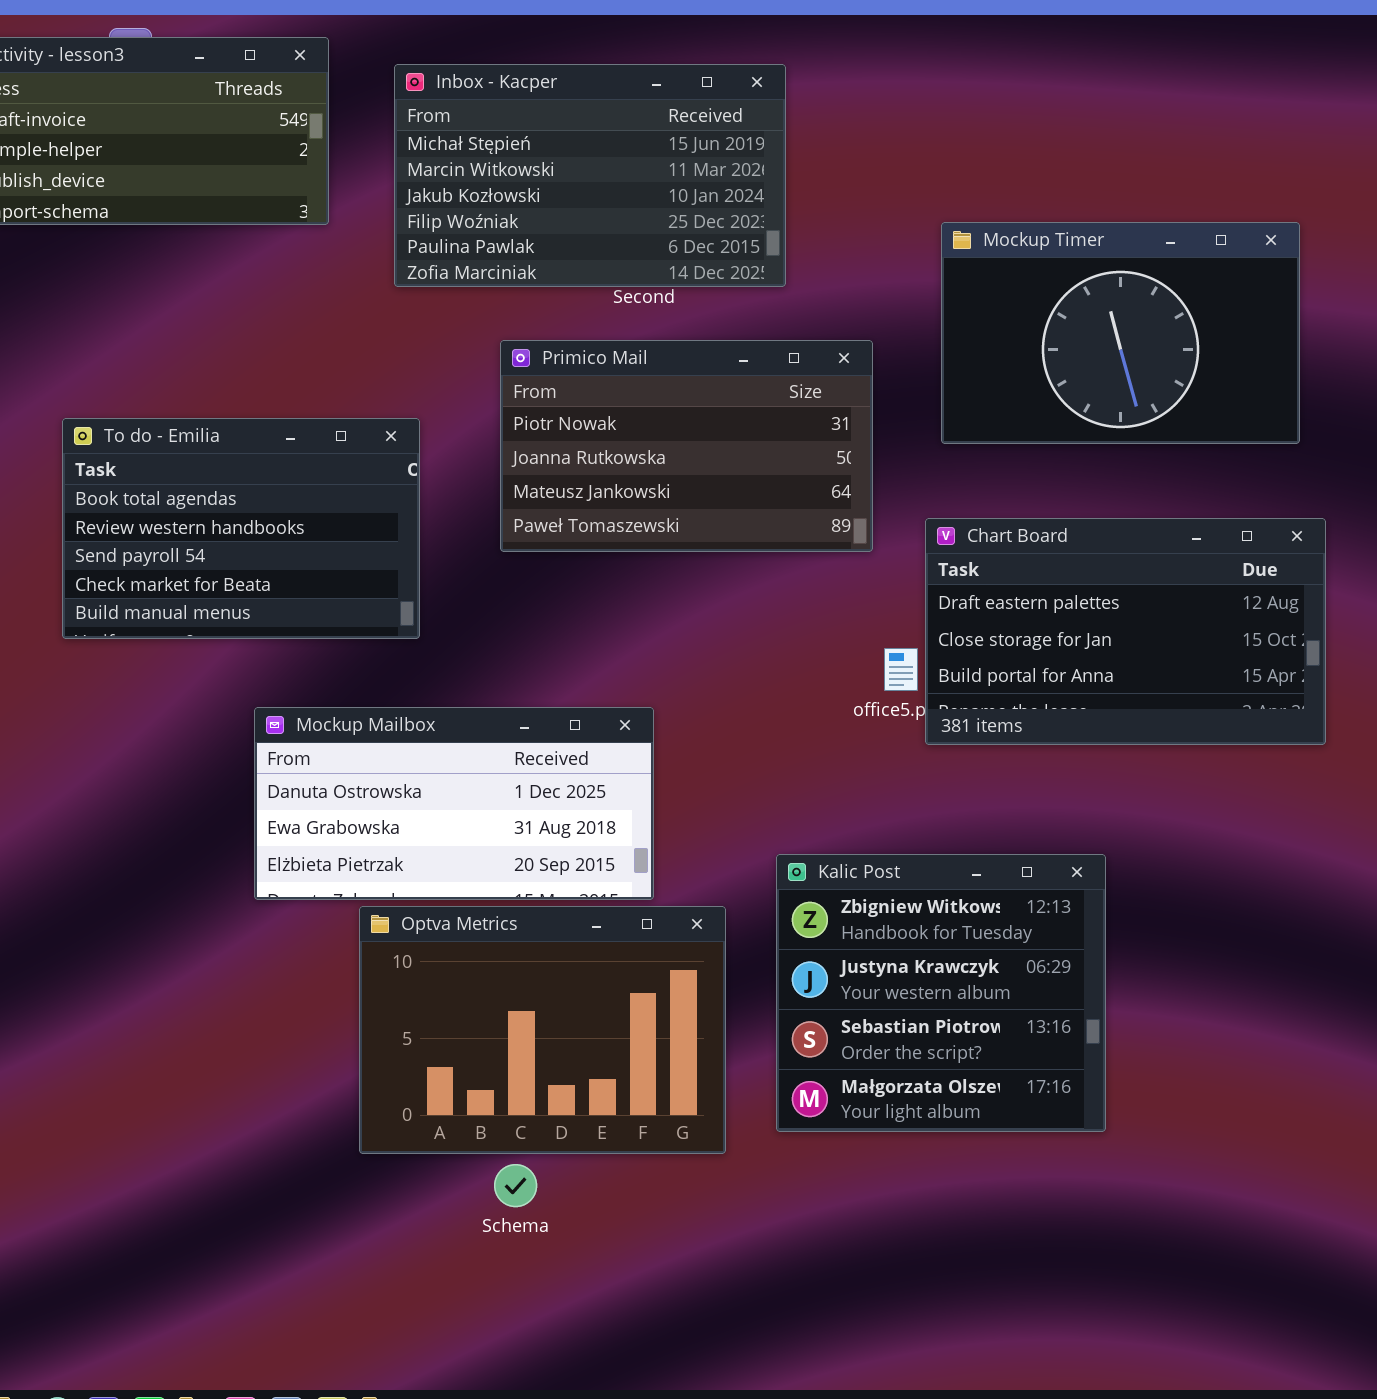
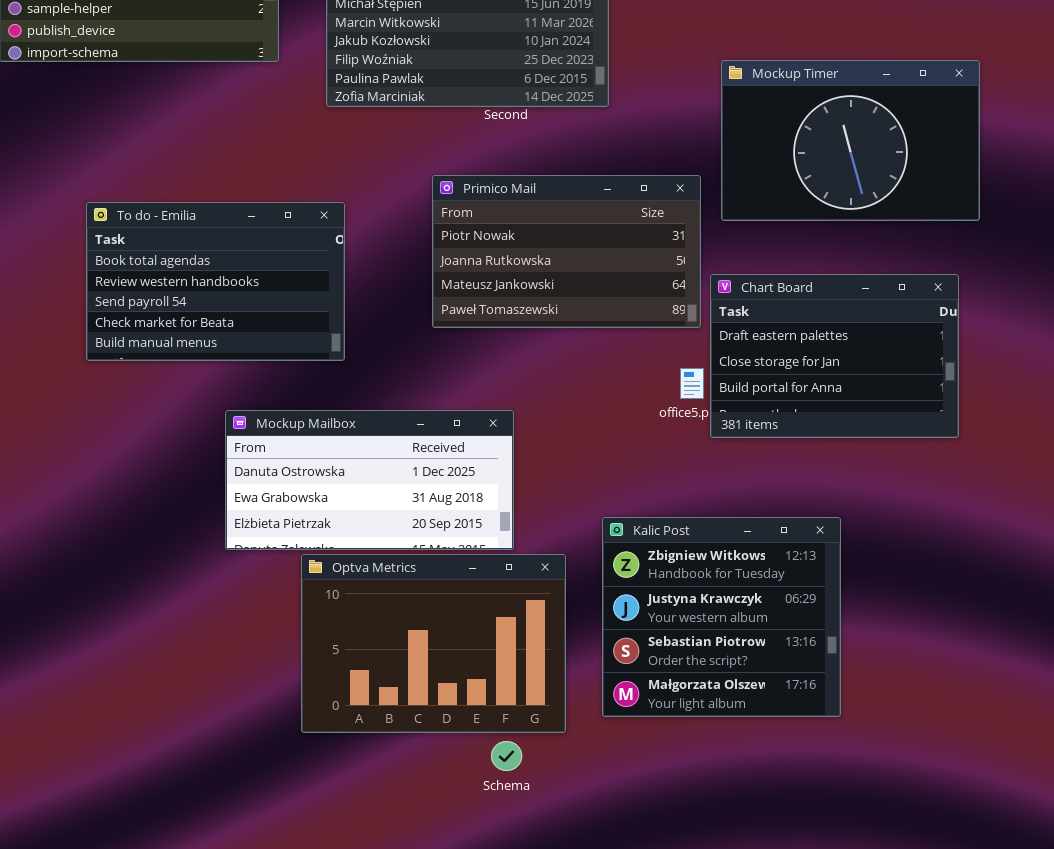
Primico Mail: [500,340,873,552] -> [432,175,701,328], moved
Chart Board: [925,518,1326,745] -> [710,274,959,438], resized
Schema: [494,1164,537,1207] -> [491,741,522,771], moved

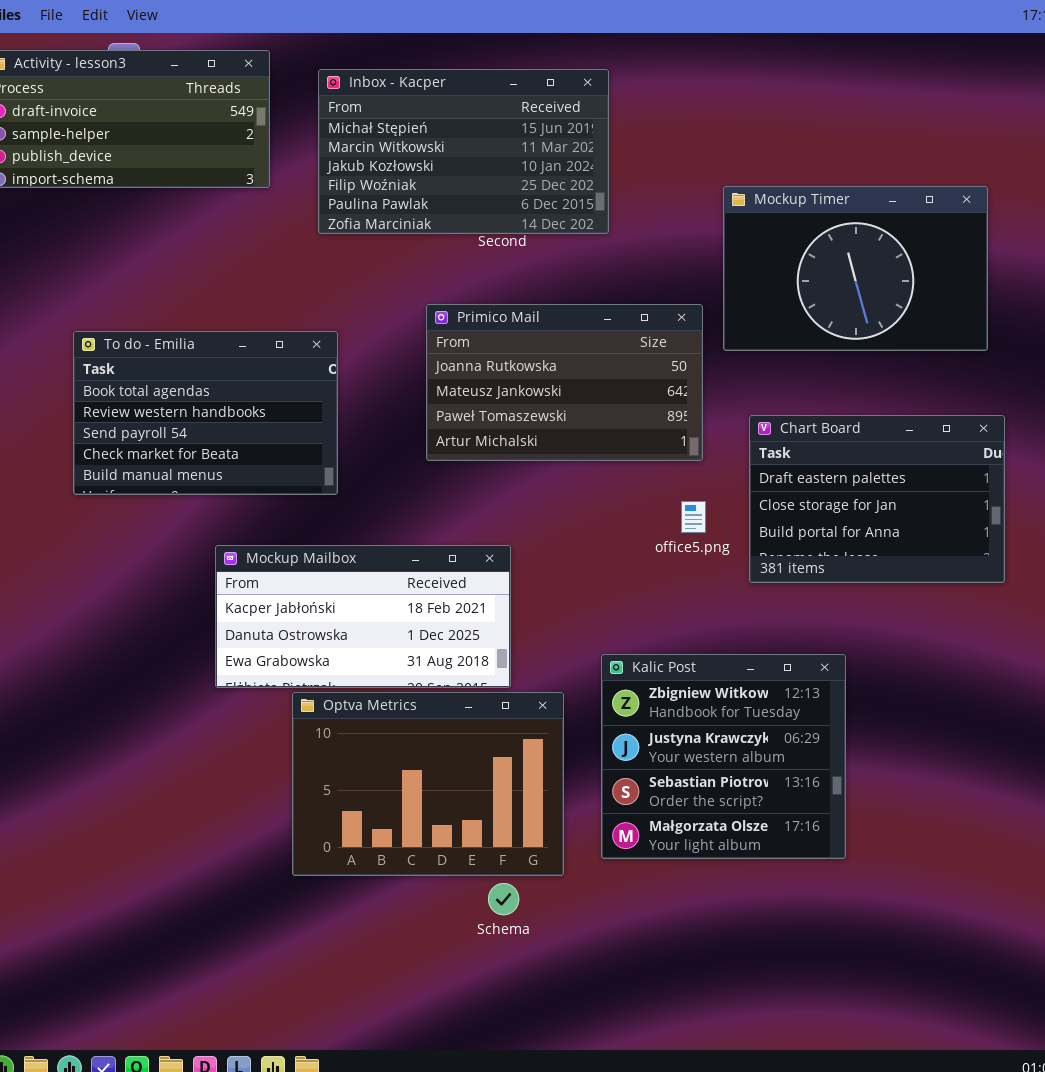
Primico Mail: [432,175,701,328] -> [426,304,703,461], scrolled down 1 row
Chart Board: [710,274,959,438] -> [749,415,1005,583], moved
Mockup Mailbox: [225,410,514,550] -> [215,545,511,688], scrolled up 1 row

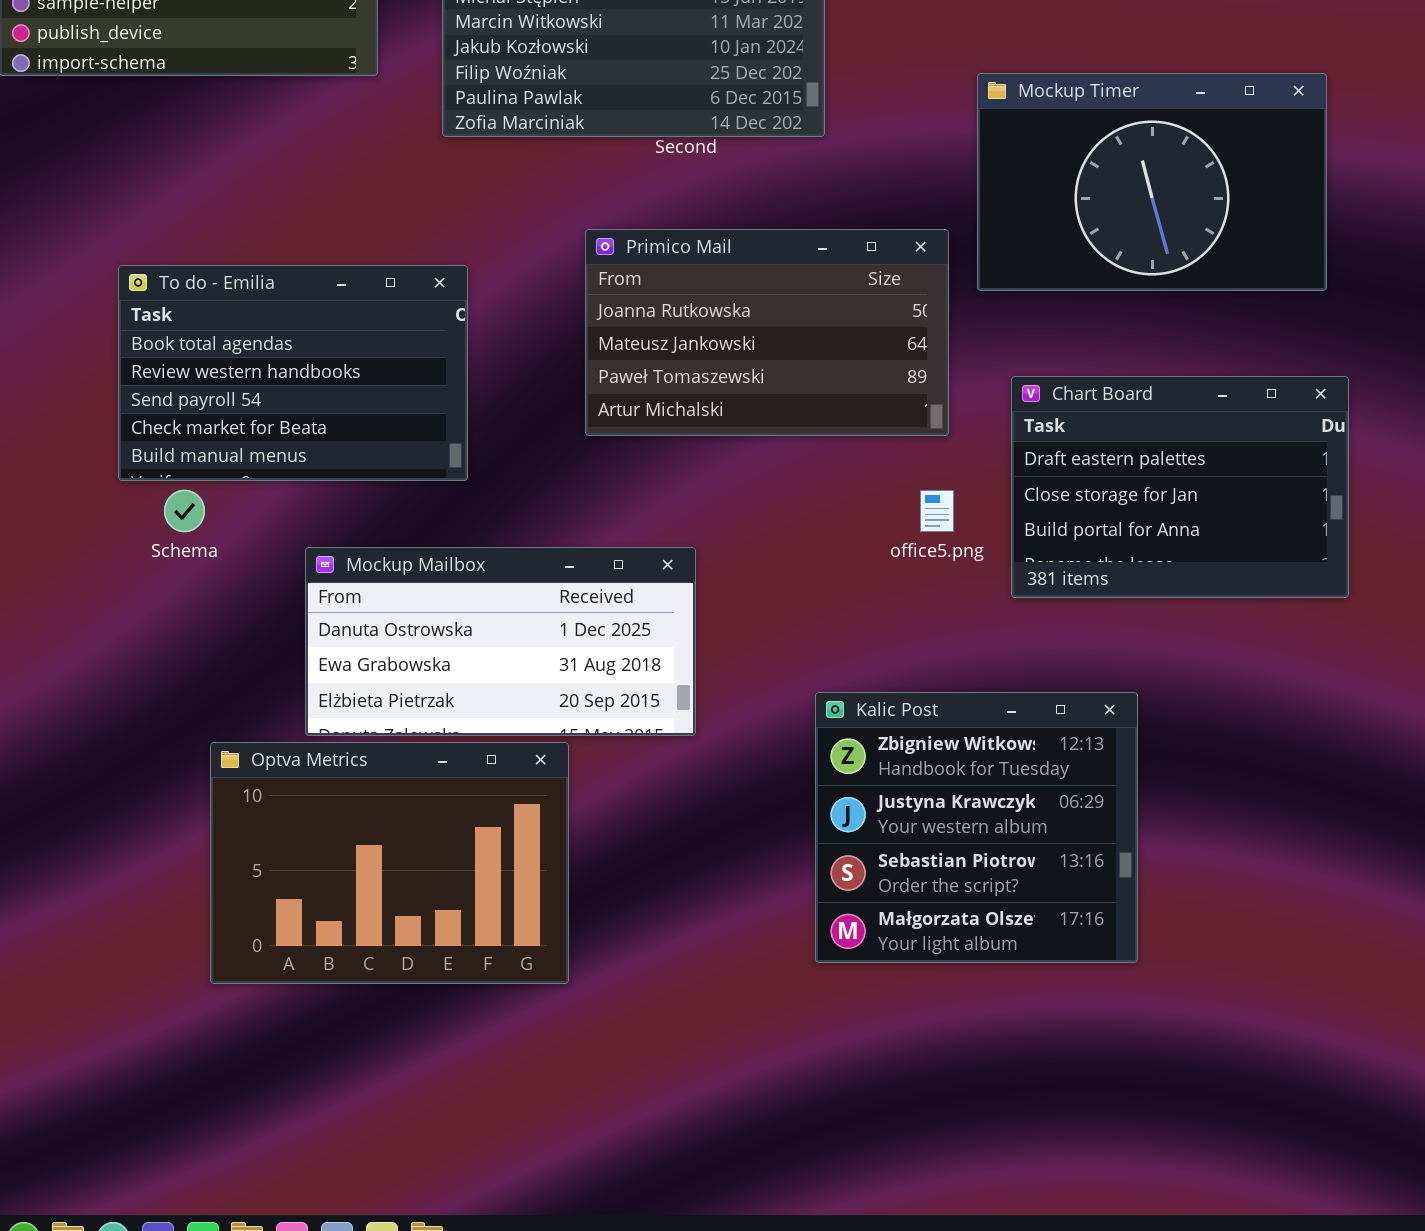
Mockup Mailbox: [215,545,511,688] -> [305,547,696,736], scrolled down 1 row
Optva Metrics: [292,692,564,876] -> [210,742,569,984], moved
Schema: [488,883,519,915] -> [164,490,205,532], moved

